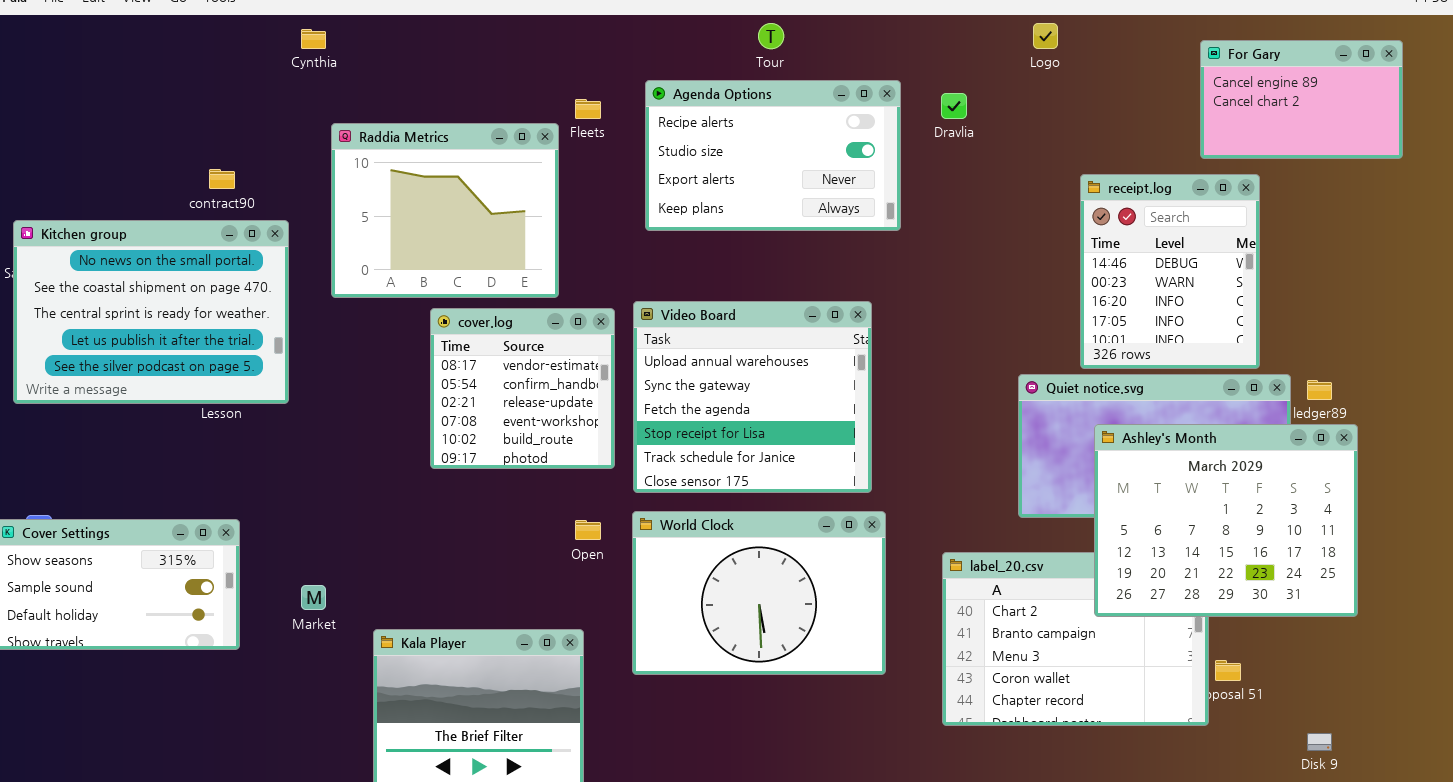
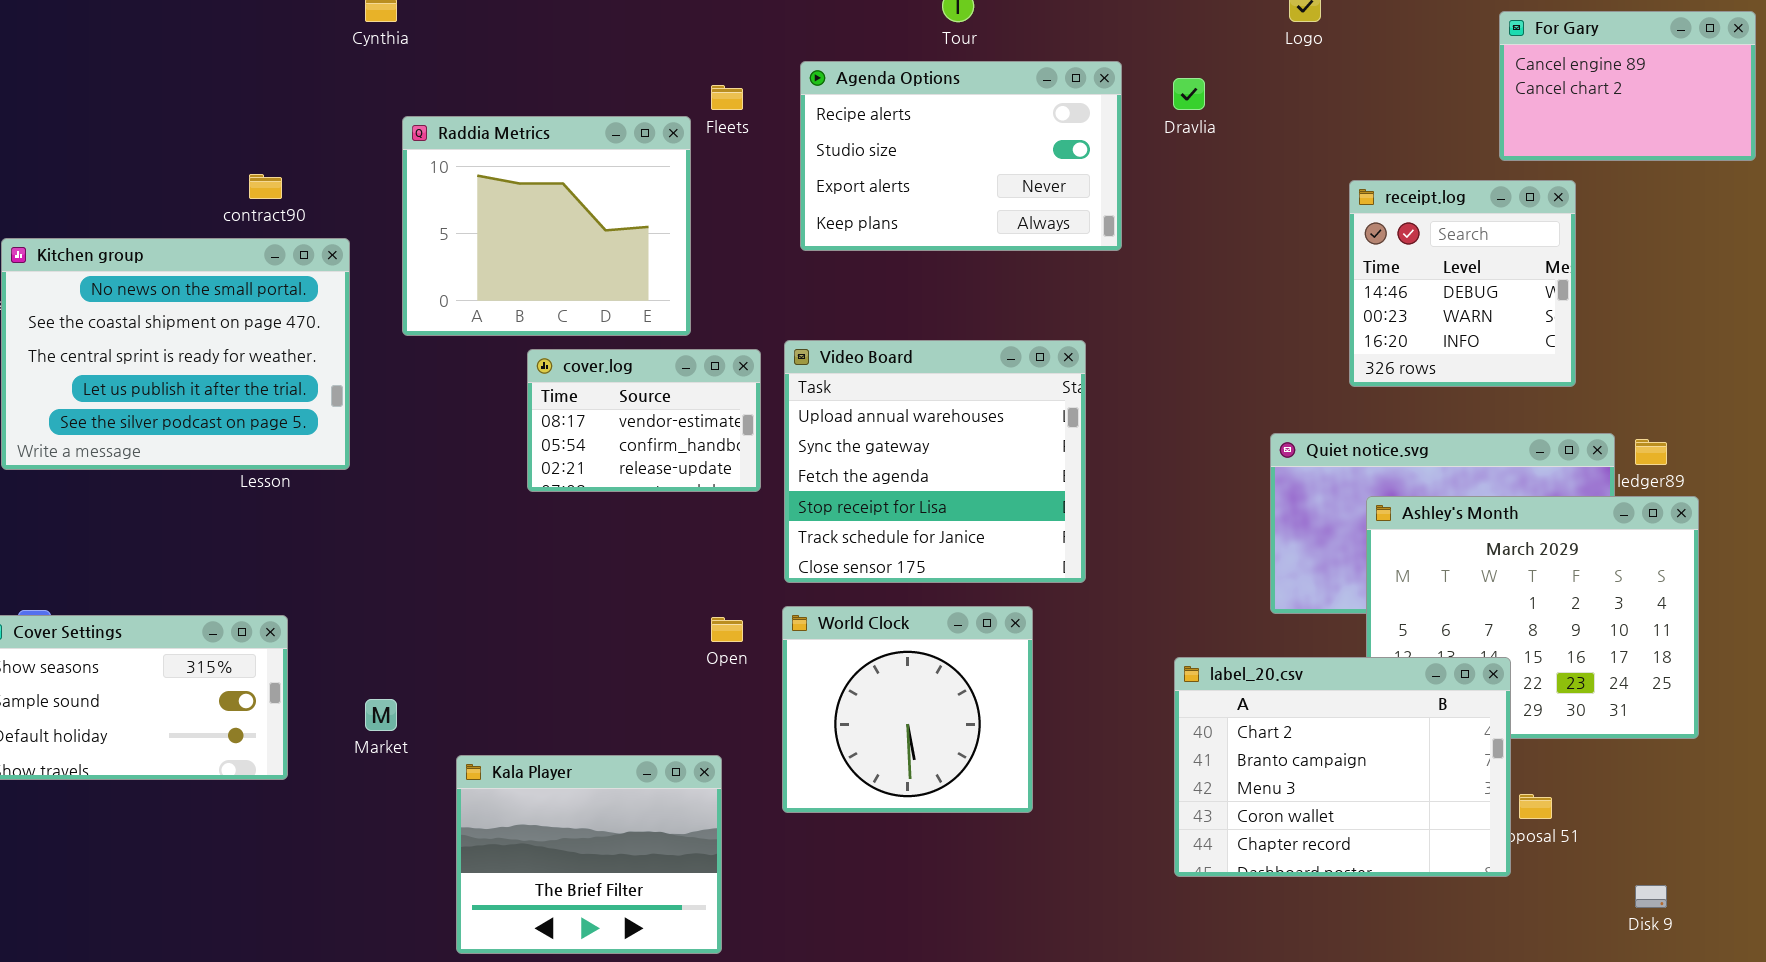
receipt.log: [1080,174,1260,369] -> [1349,180,1576,387], resized
cover.log: [430,308,615,469] -> [527,349,761,492], resized
World Clock: [632,511,886,675] -> [782,606,1033,813], resized
label_20.csv: [942,552,1209,726] -> [1174,657,1511,877], raised

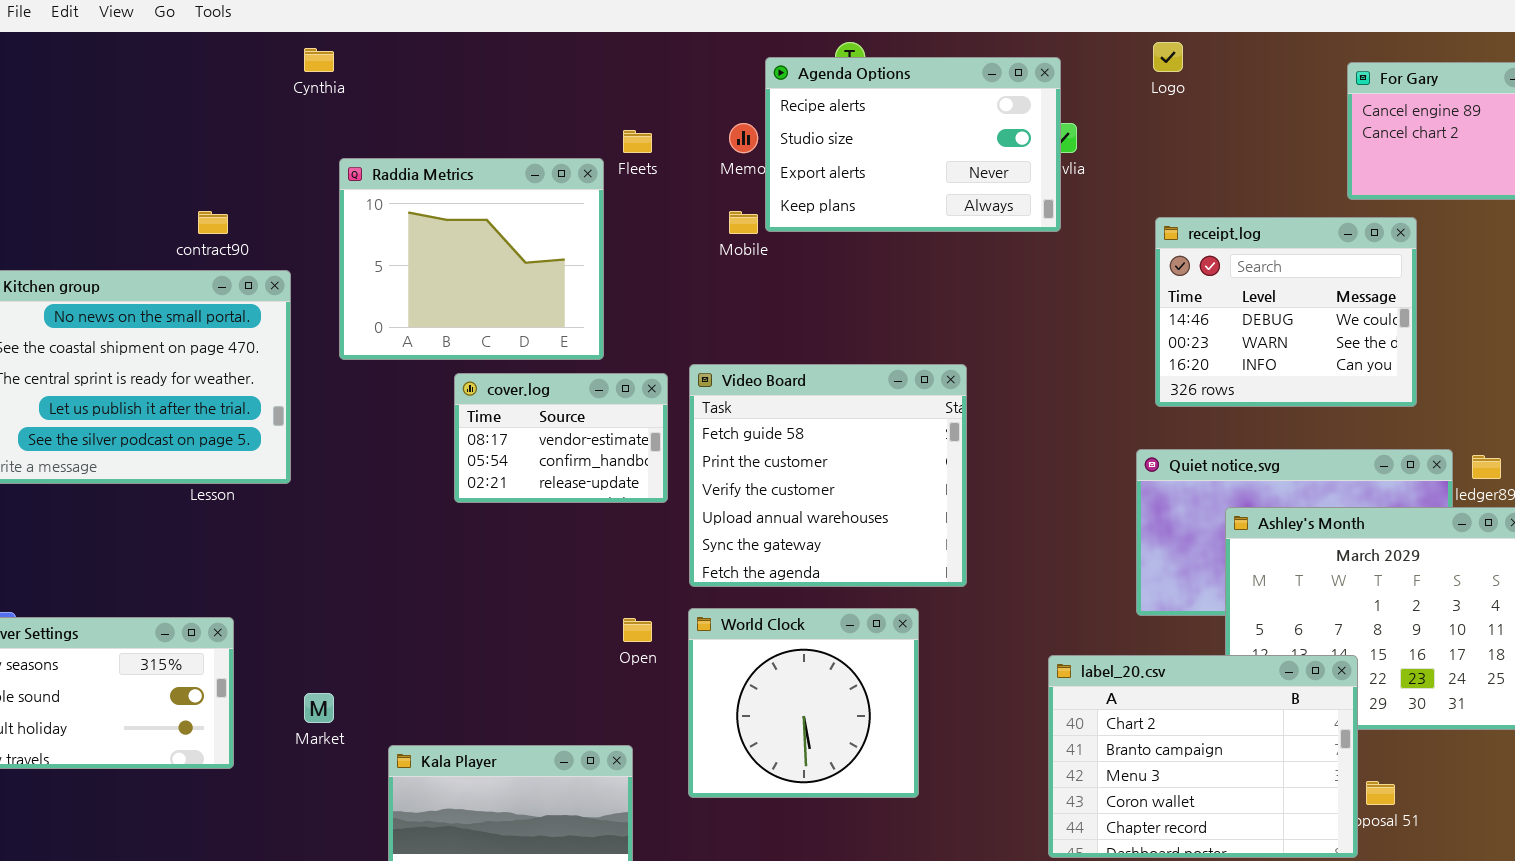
Agenda Options: [800,61,1122,251] -> [765,57,1061,232], moved
receipt.log: [1349,180,1576,387] -> [1155,217,1417,407], resized
Video Board: [784,340,1086,583] -> [689,364,967,587], scrolled up 3 rows

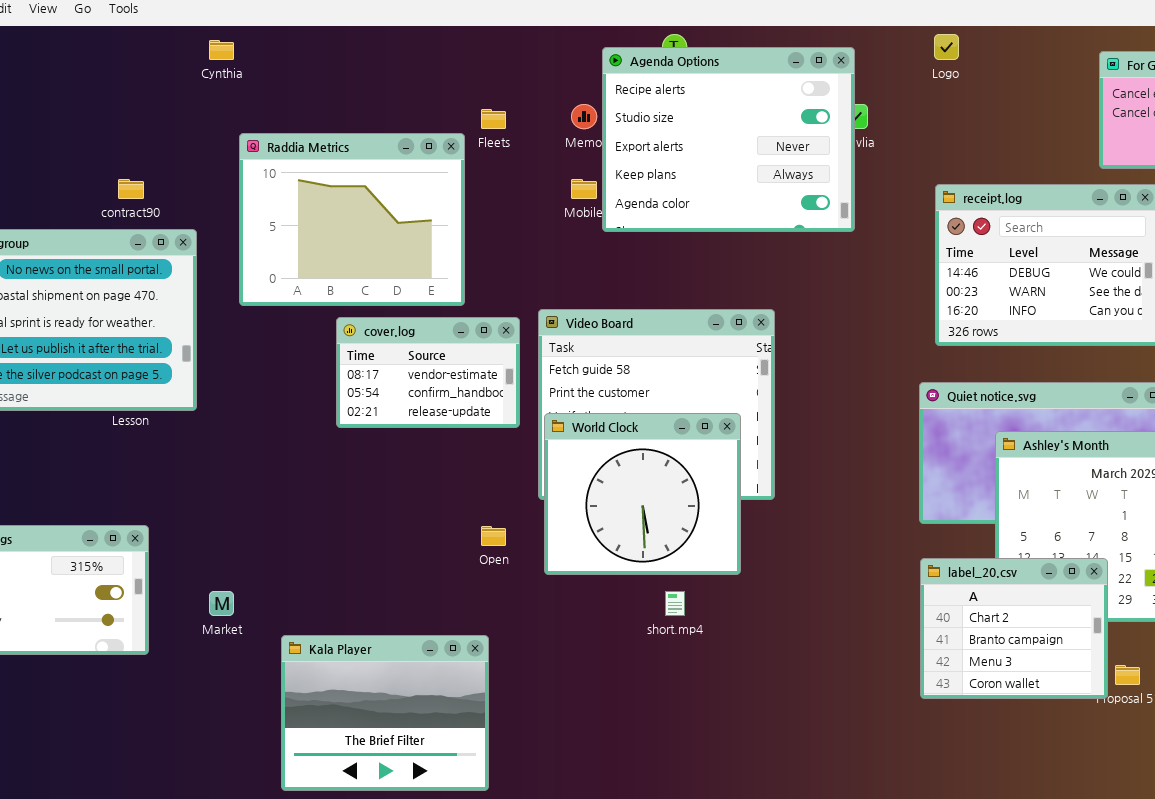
Agenda Options: [765,57,1061,232] -> [602,47,855,232], resized
World Clock: [688,608,919,798] -> [544,413,741,575], moved
label_20.csv: [1048,655,1358,858] -> [920,558,1108,699], resized

